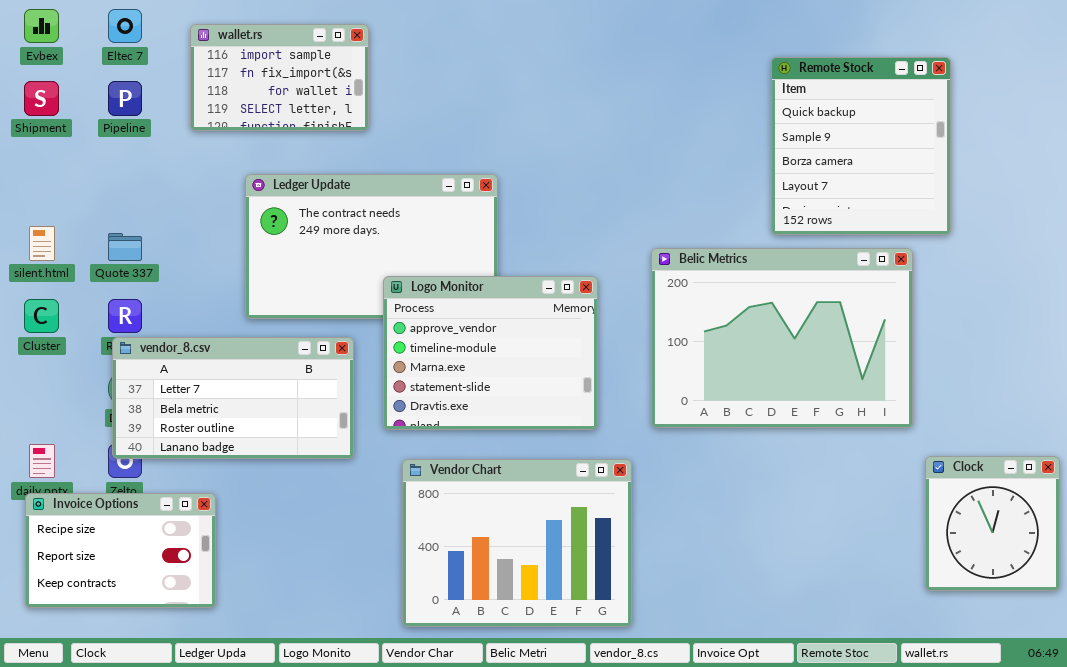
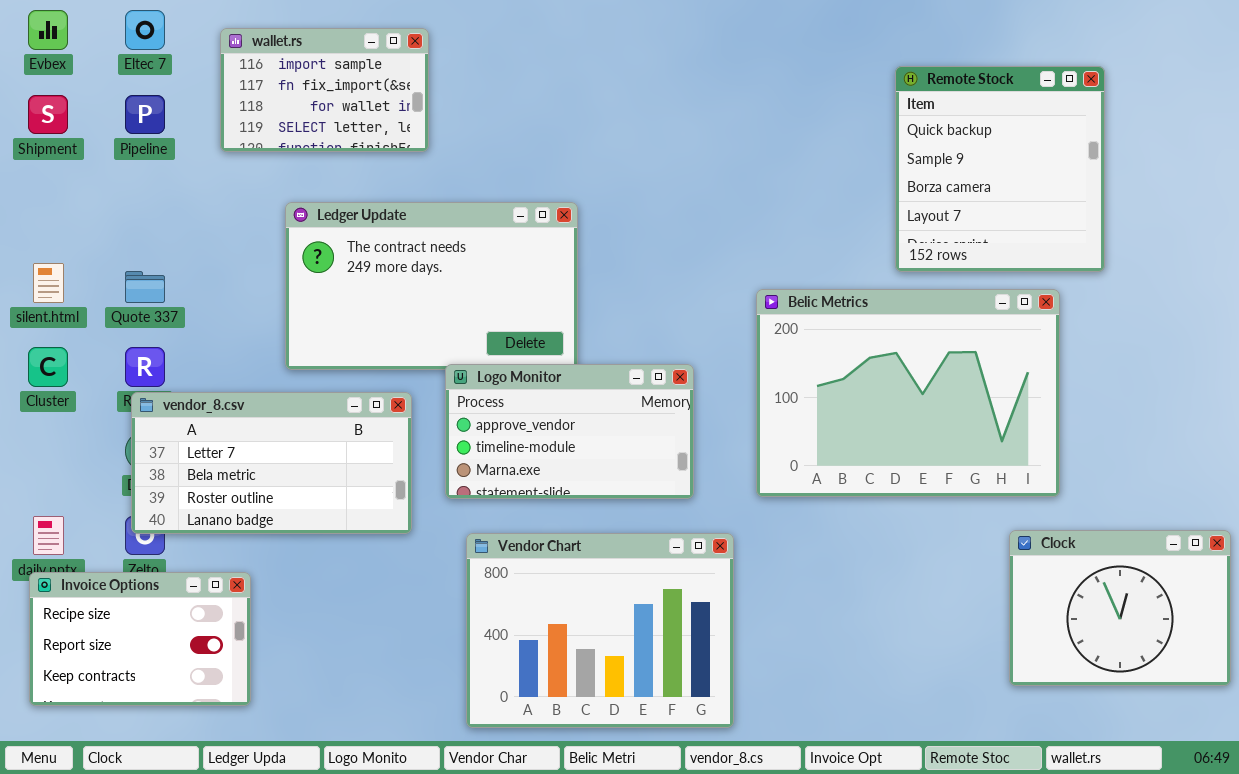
Logo Monitor: [383,276,598,430] -> [445,364,694,499], resized
Clock: [925,456,1060,591] -> [1009,530,1231,686], resized

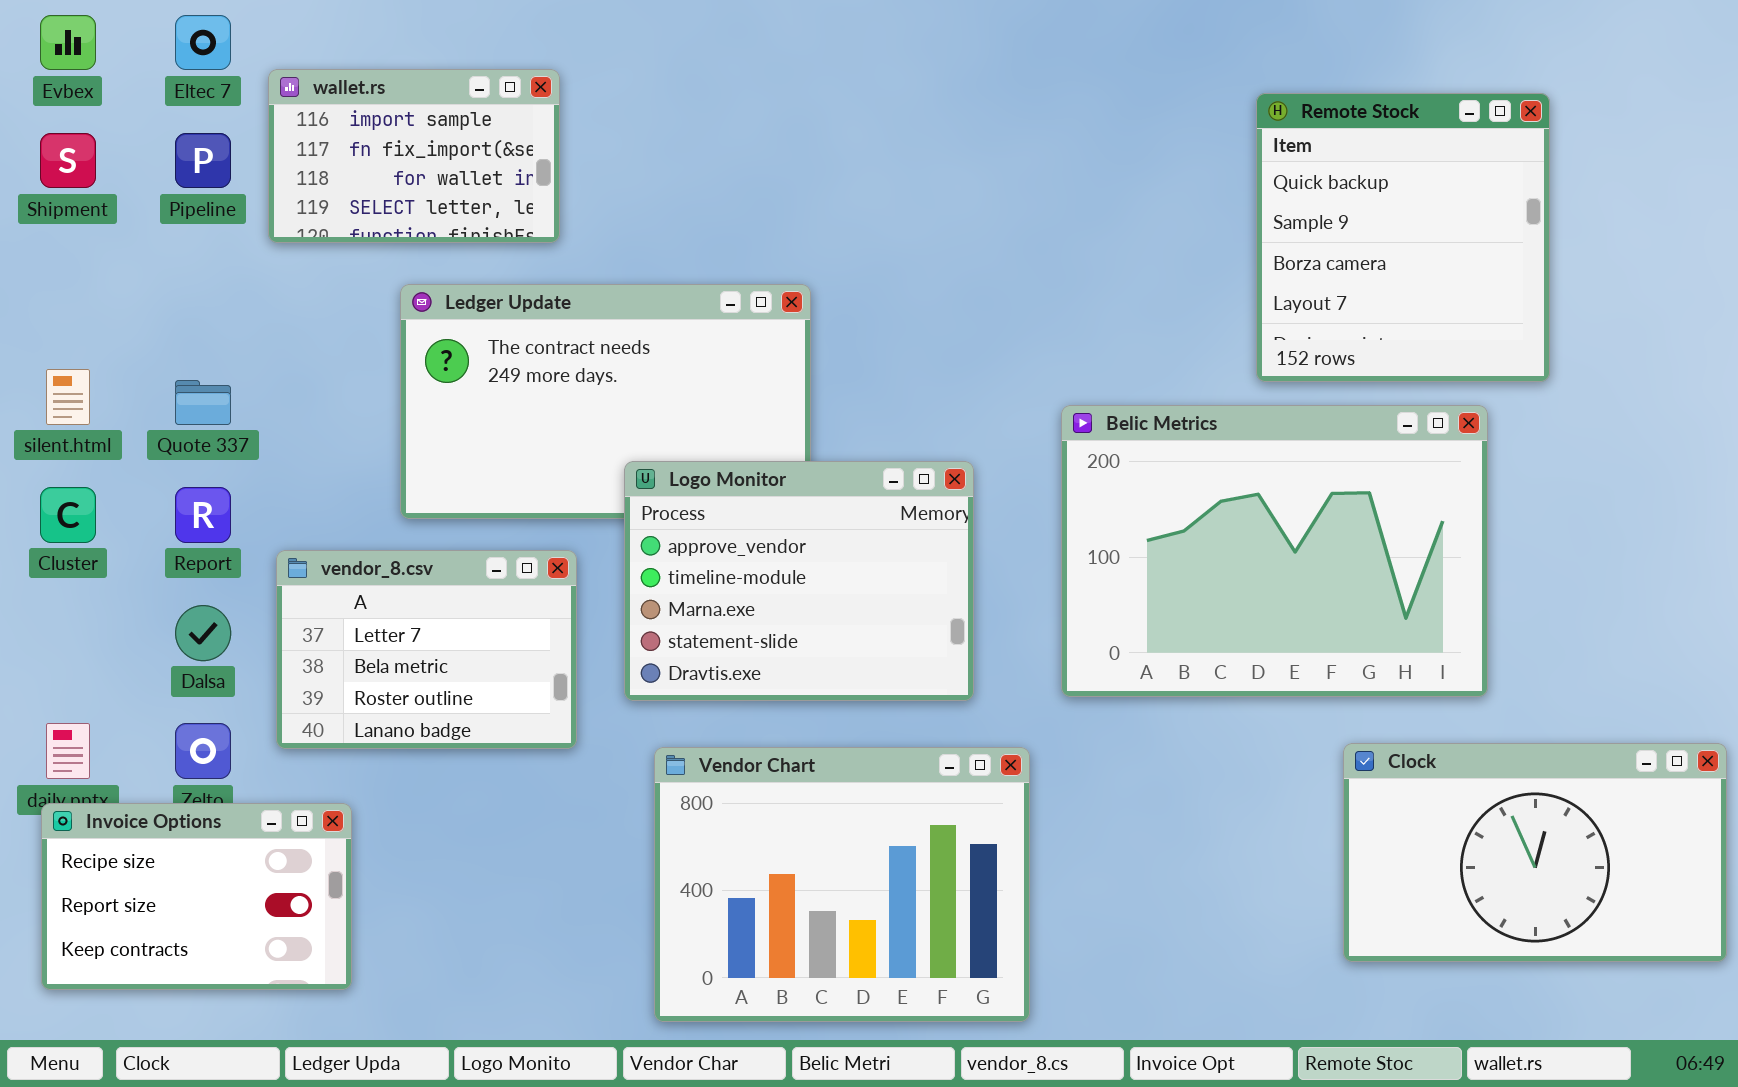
wallet.rs: [220,28,429,152] -> [268,69,560,243], moved
Logo Monitor: [445,364,694,499] -> [624,461,974,701], resized
vendor_8.csv: [131,392,412,534] -> [276,550,577,749], resized
Clock: [1009,530,1231,686] -> [1343,743,1727,962], resized

